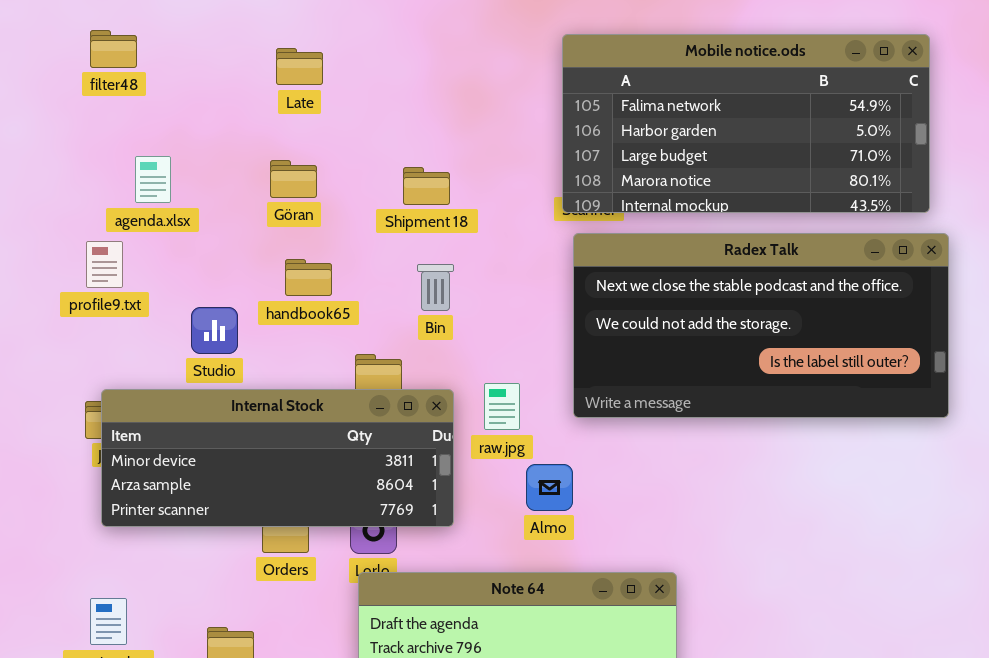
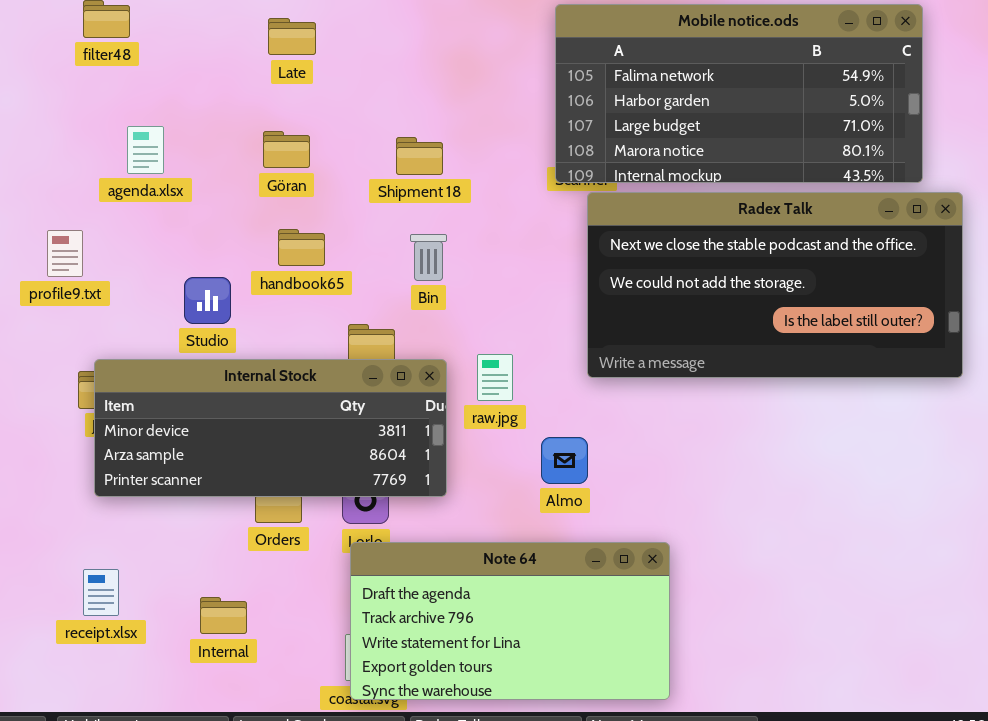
Radex Talk: [573,233,949,418] -> [587,192,963,378], moved
profile9.txt: [86,241,123,288] -> [47,230,83,277], moved
Almo: [526,464,573,511] -> [541,437,588,484], moved

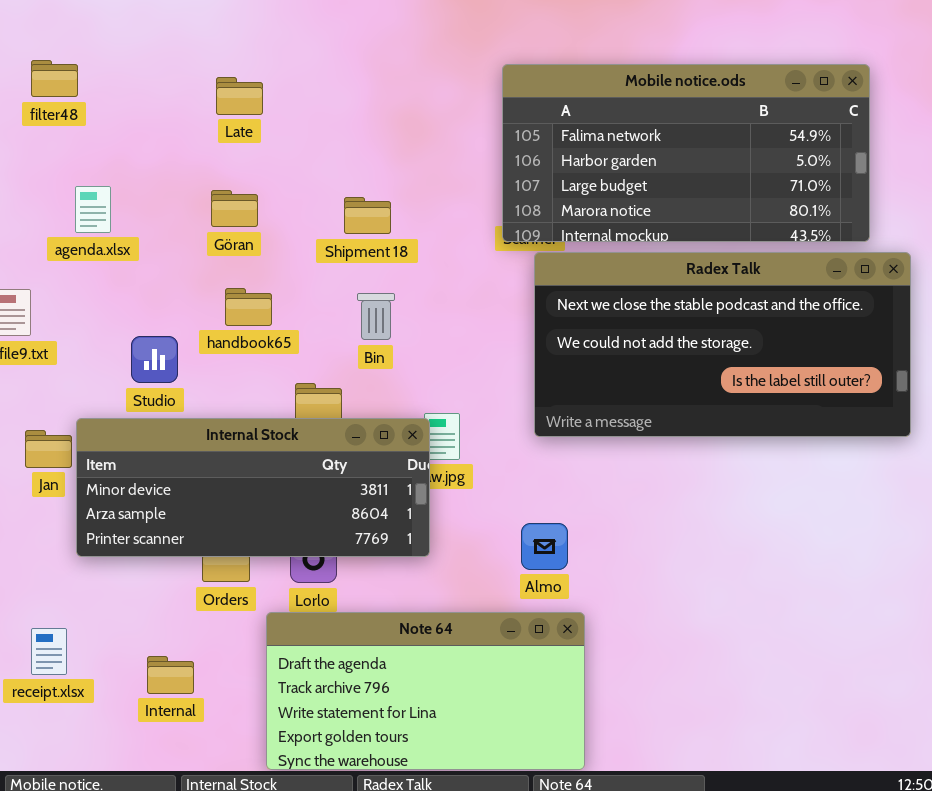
Internal Stock: [94,359,447,497] -> [76,418,430,557], moved
Almo: [541,437,588,484] -> [521,523,568,570], moved
Note 64: [350,542,670,700] -> [266,612,585,770], moved

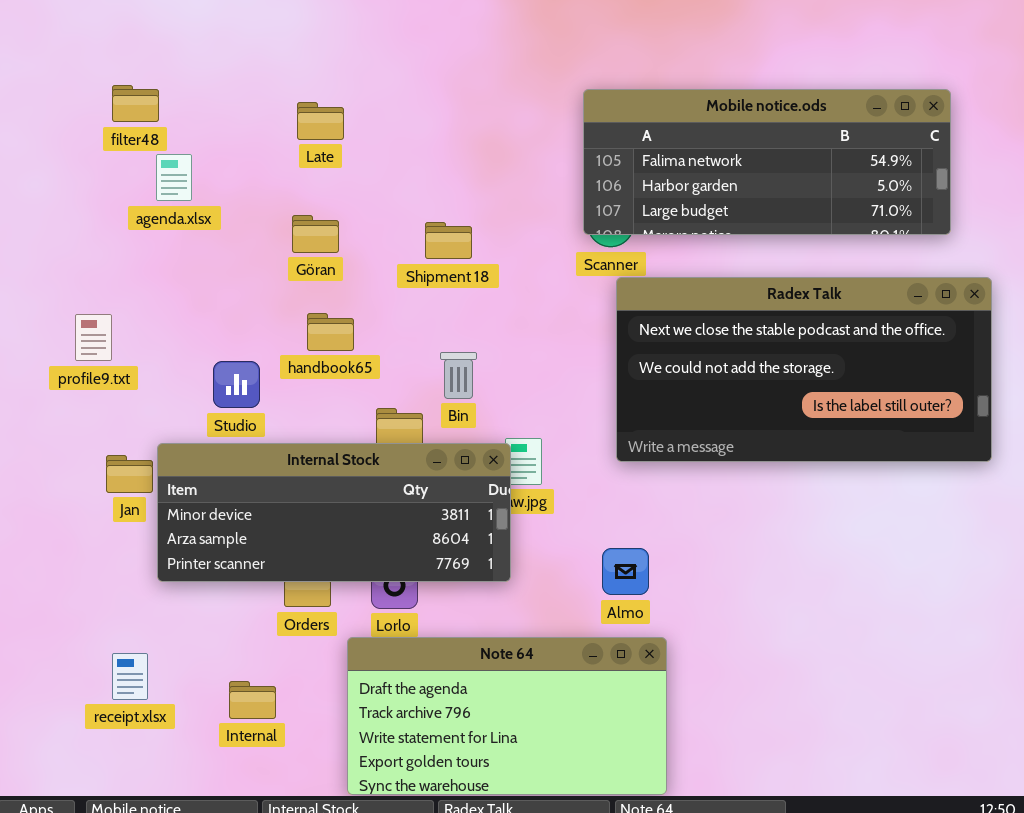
Mobile notice.ods: [502,64,870,242] -> [583,89,951,235], resized
agenda.xlsx: [75,186,111,233] -> [156,154,192,201], moved
Bin: [357,293,395,340] -> [440,352,477,399], moved

